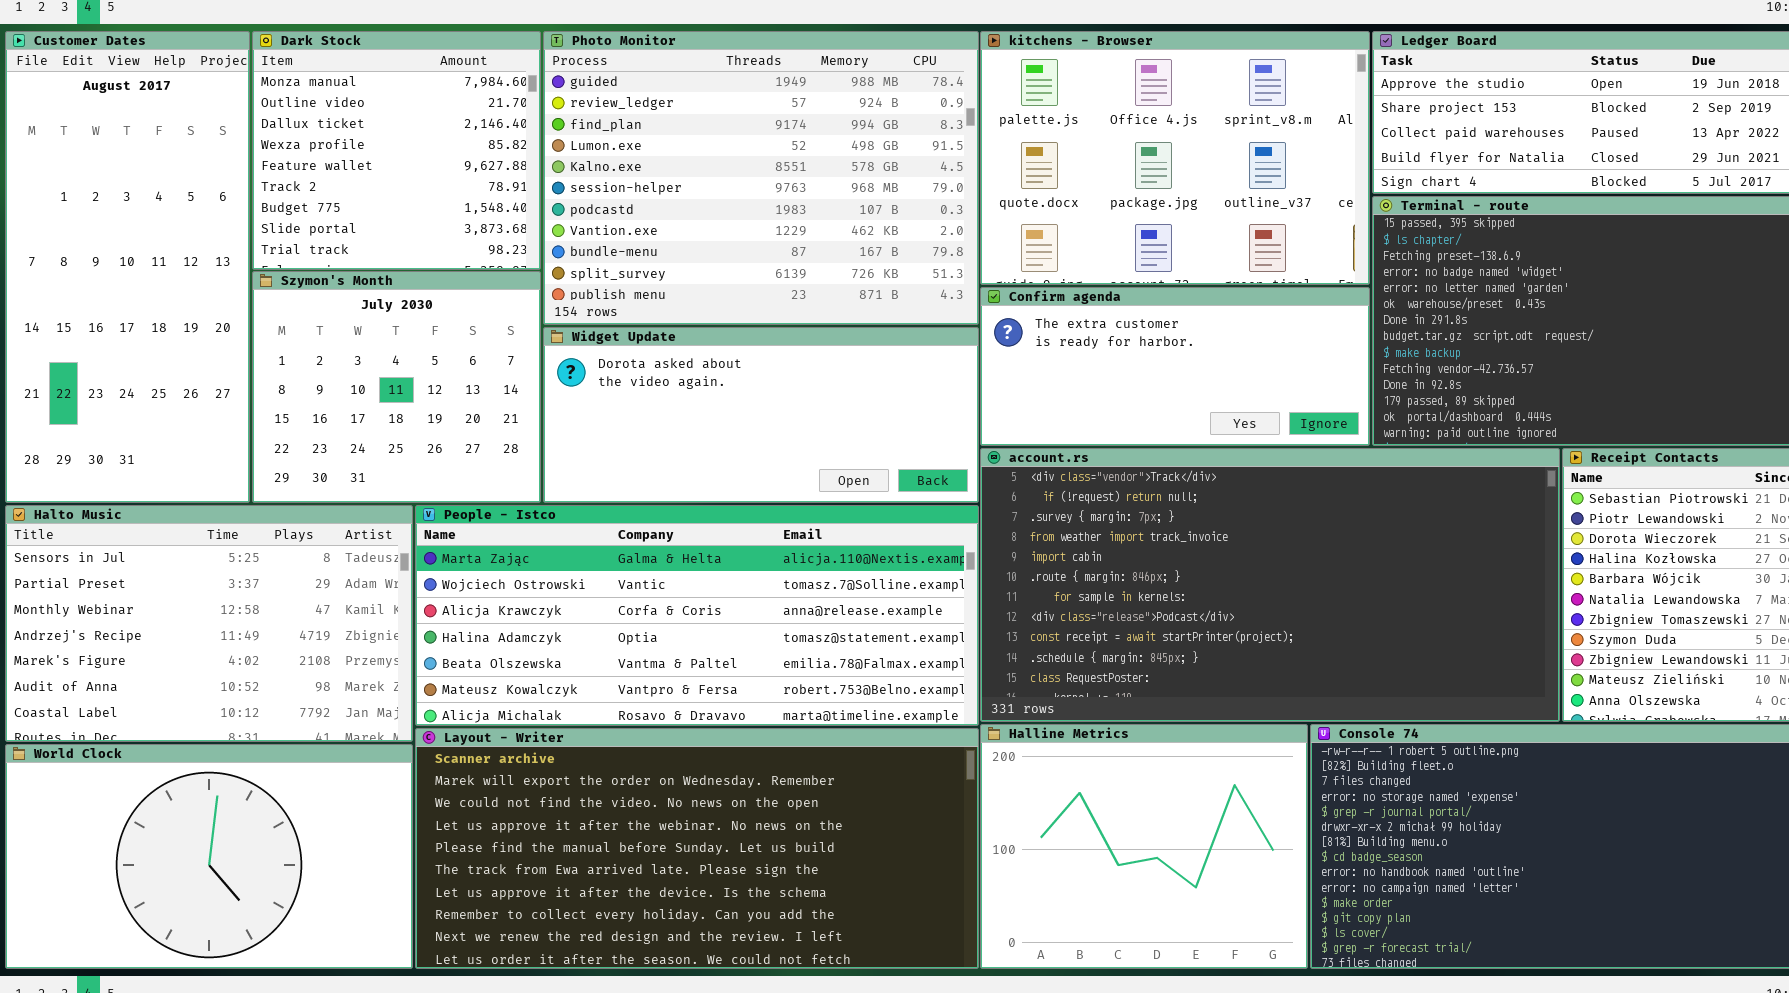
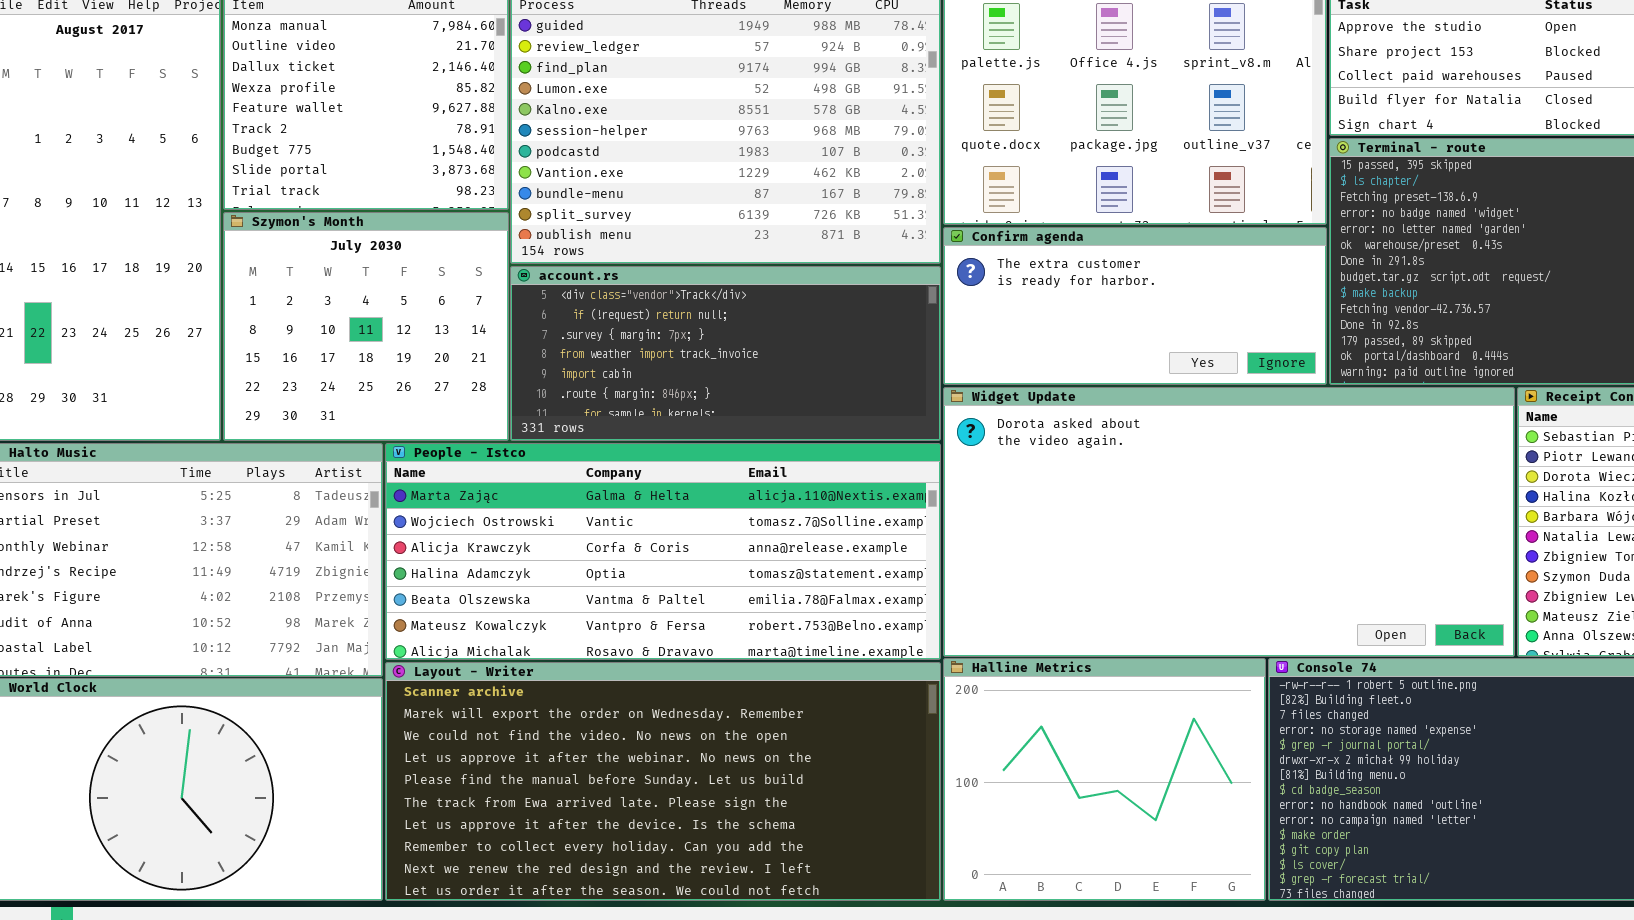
Widget Update: [543,327,979,503] -> [943,387,1515,657], moved, resized
account.rs: [980,448,1560,722] -> [510,266,941,441], moved, resized

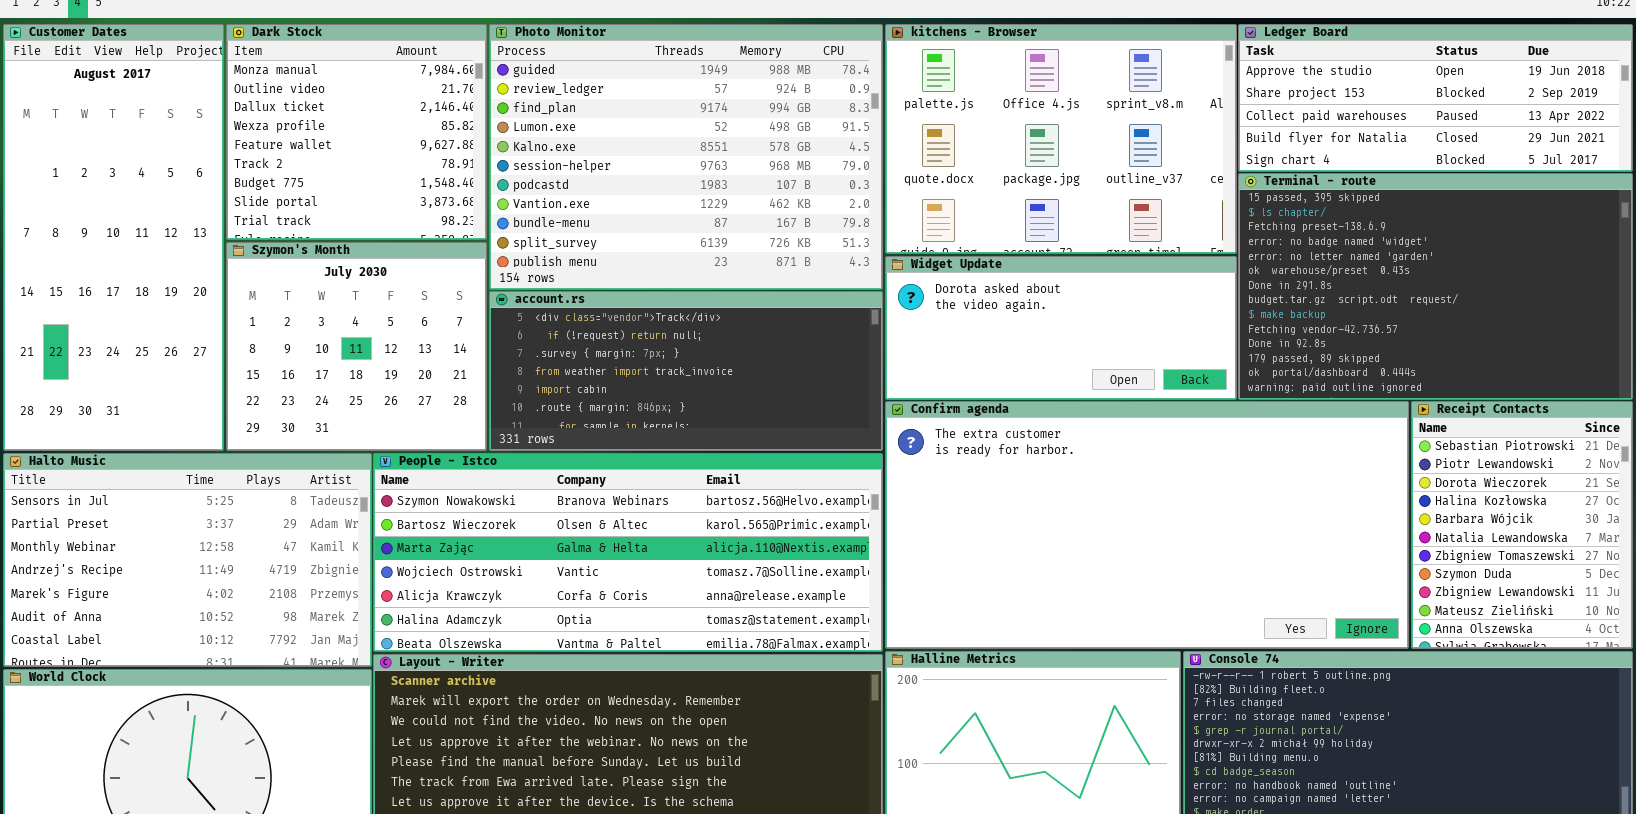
Confirm agenda: [943,227,1327,385] -> [885,401,1409,649], moved, resized
Widget Update: [943,387,1515,657] -> [885,256,1237,400], moved, resized
People - Istco: [385,443,941,660] -> [373,453,883,652], scrolled up 2 rows

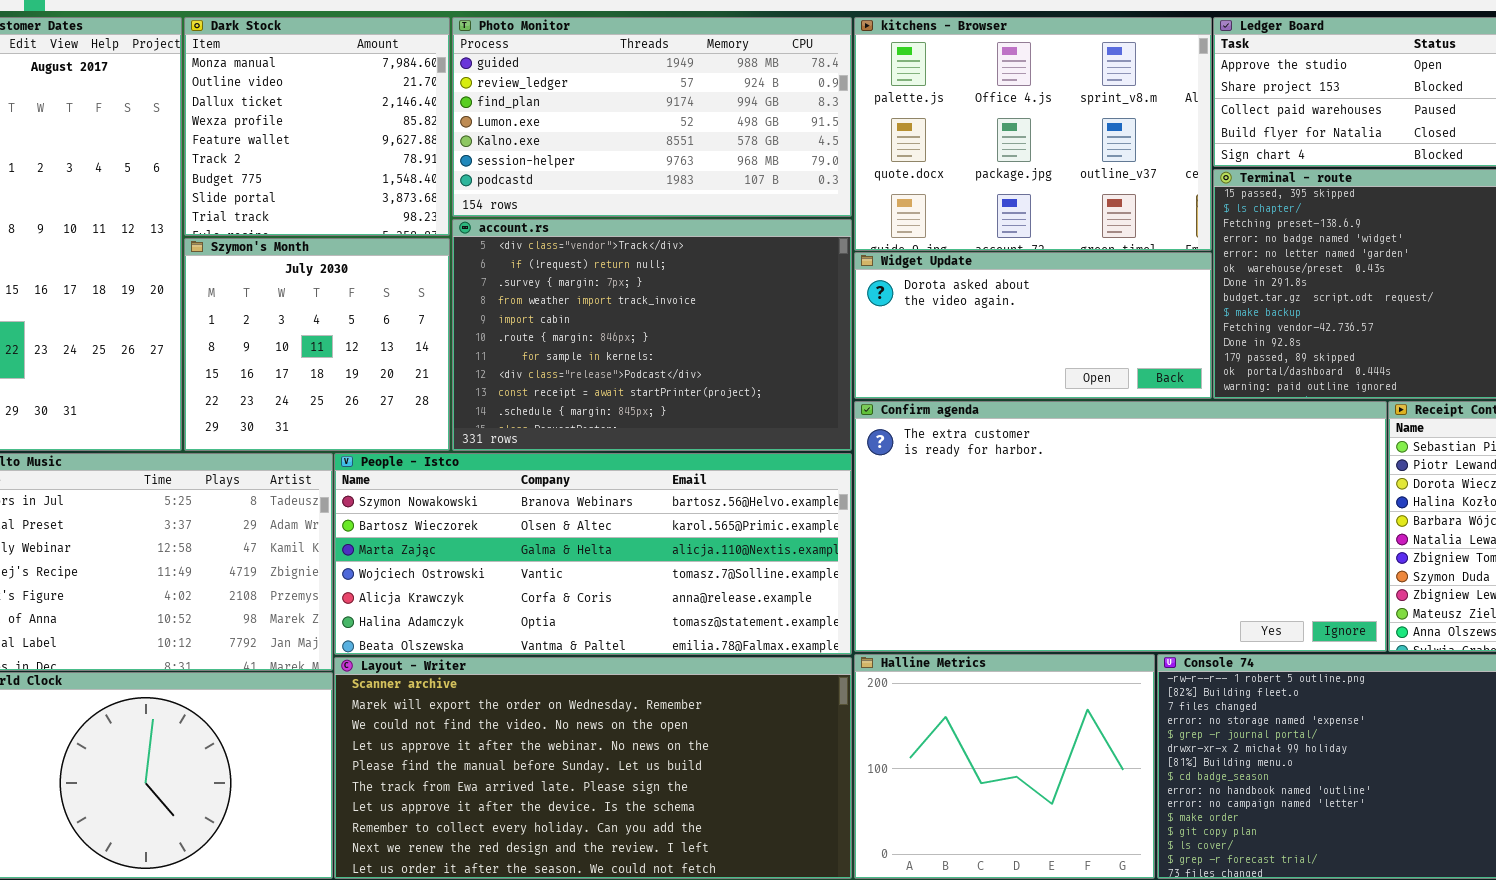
Photo Monitor: [489,24,883,290] -> [452,17,852,217], resized
account.rs: [489,291,883,451] -> [452,219,852,451], resized

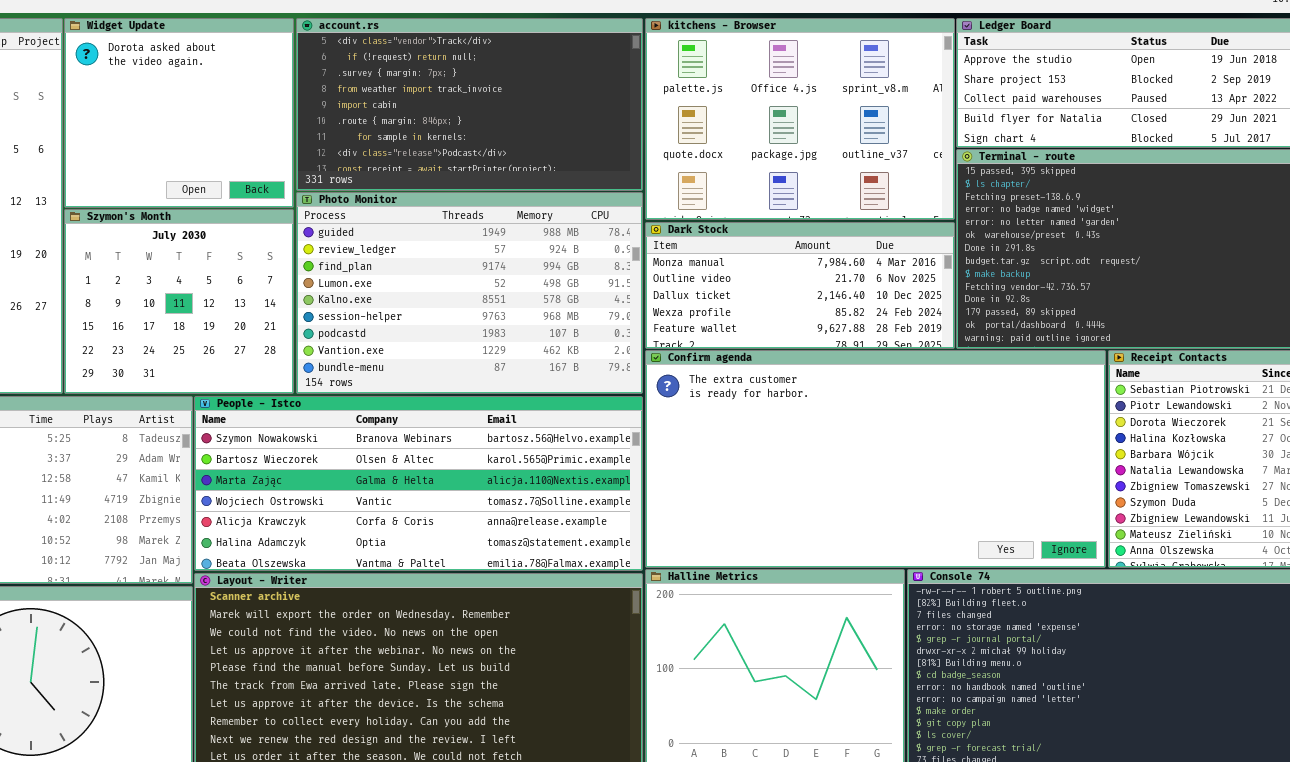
Dark Stock: [184,17,450,236] -> [645,222,955,349], moved, resized
Photo Monitor: [452,17,852,217] -> [296,192,643,394], moved, resized
account.rs: [452,219,852,451] -> [296,18,643,191], moved, resized
Widget Update: [854,252,1212,399] -> [64,18,294,208], moved, resized

